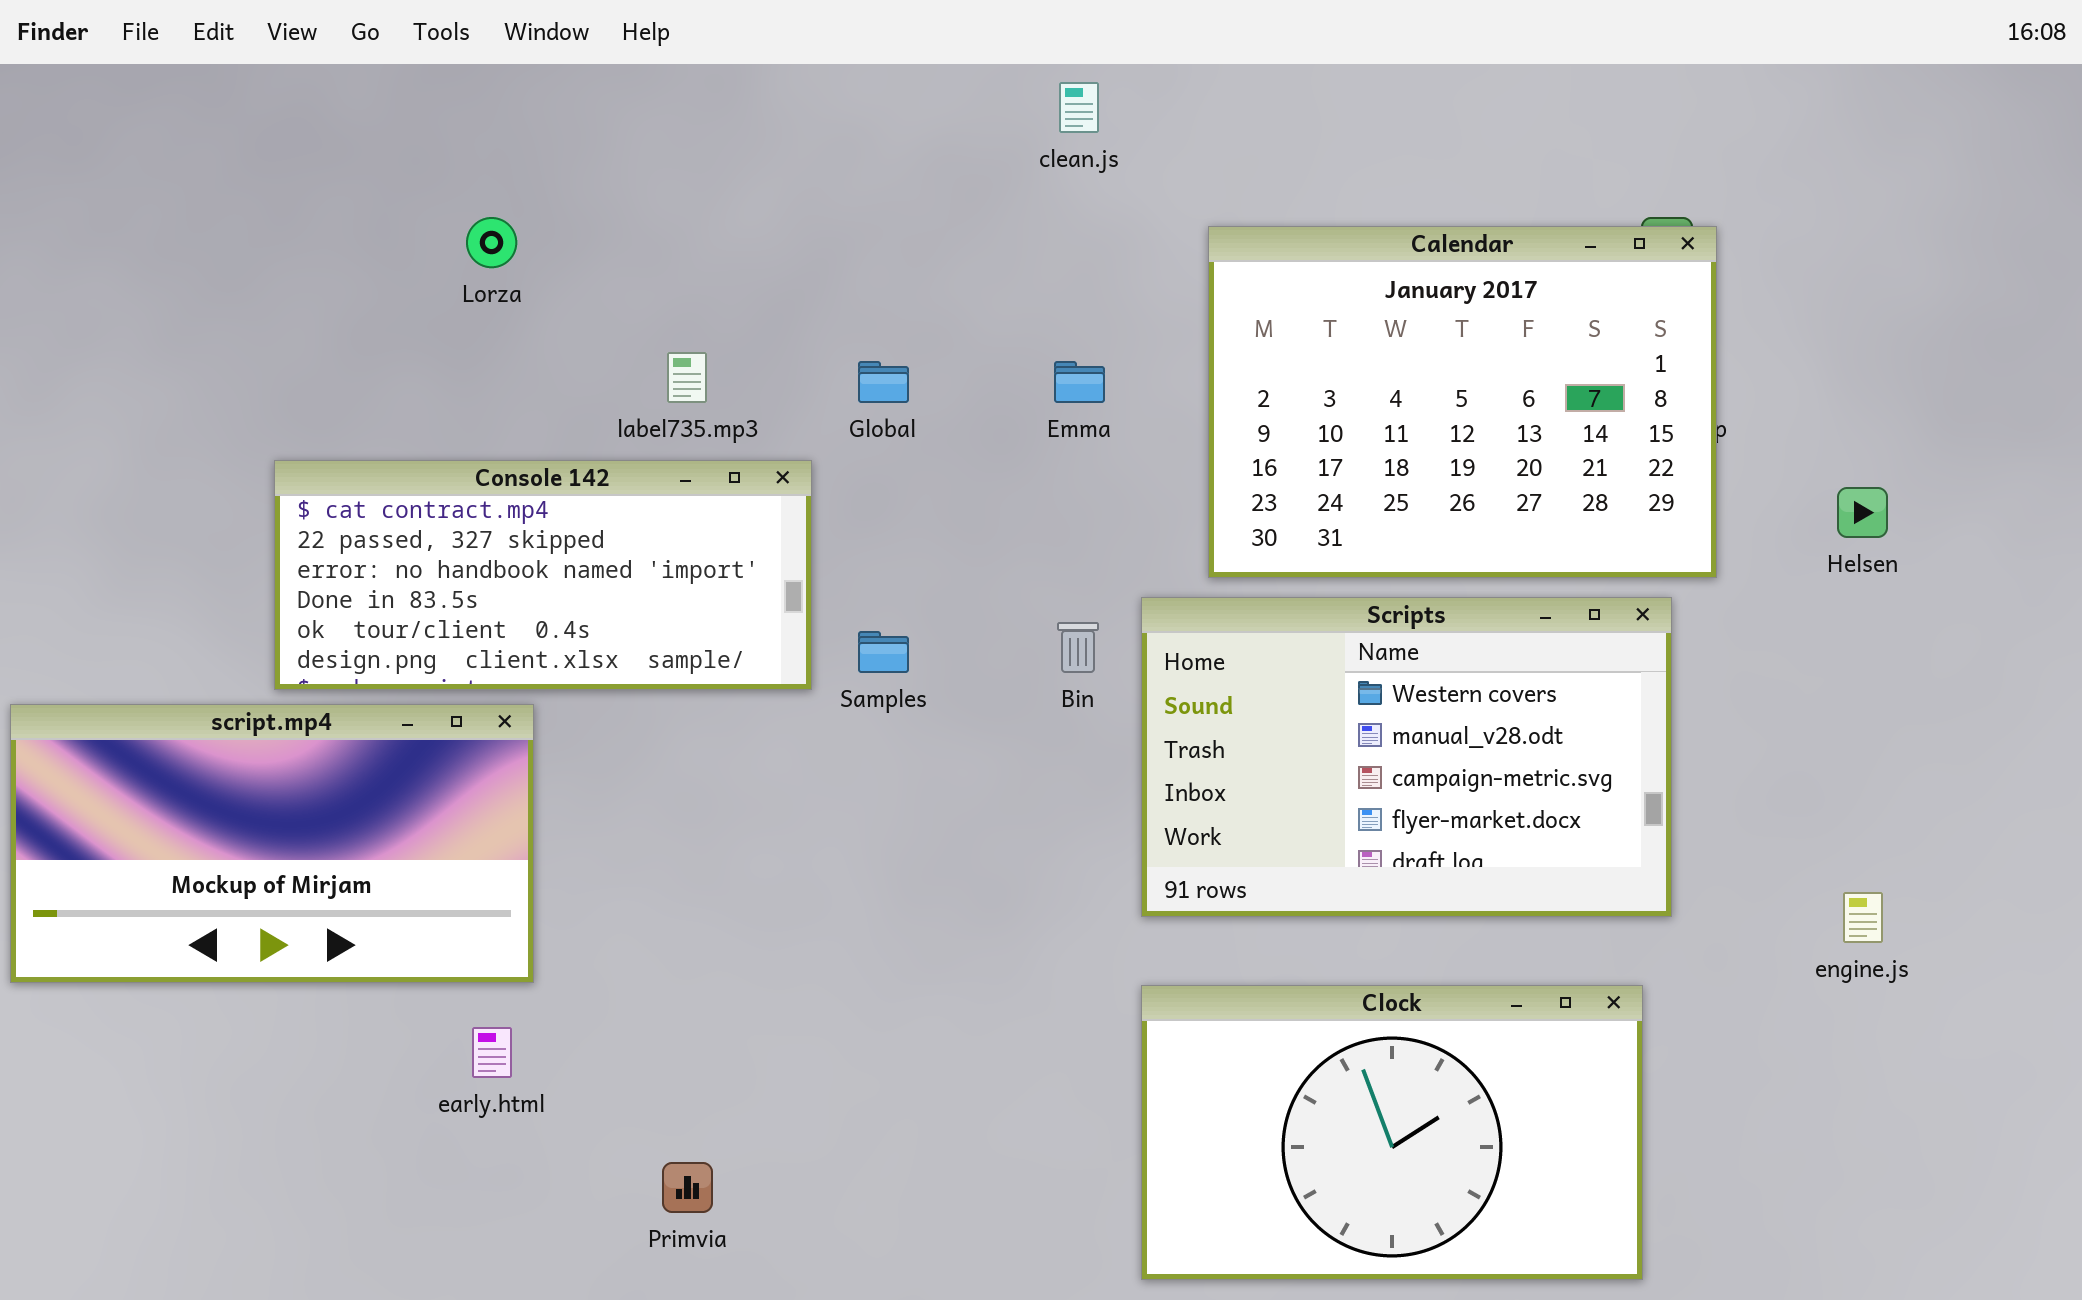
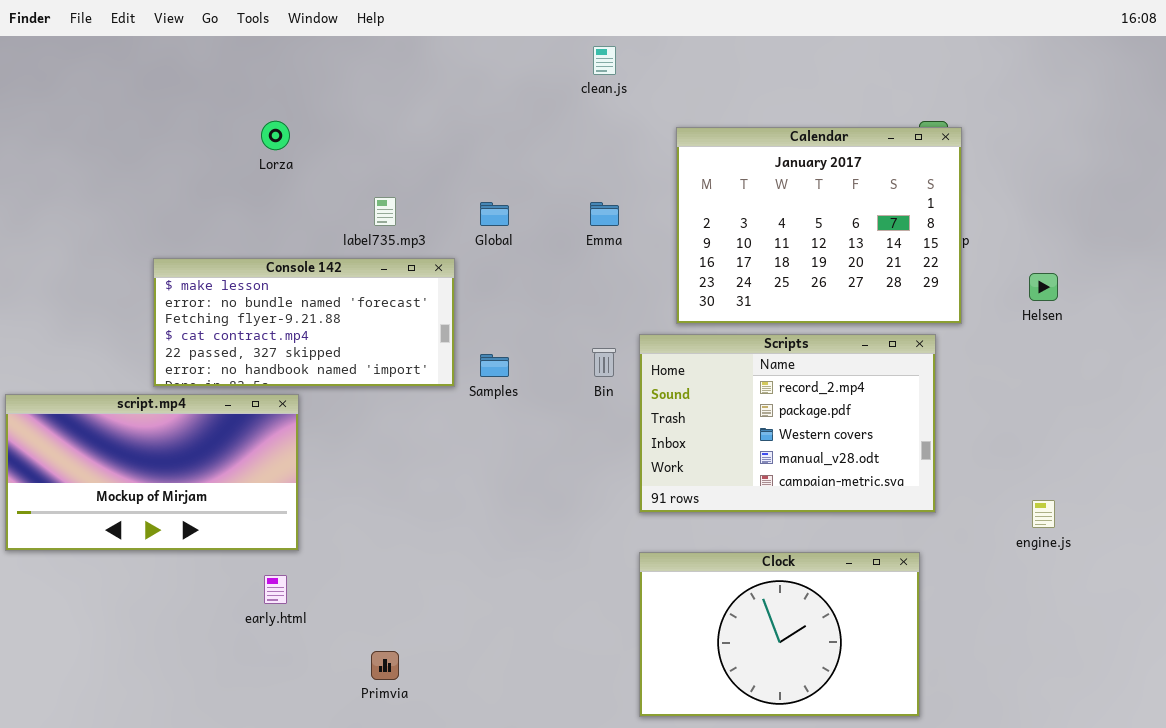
Console 142: [274,460,812,690] -> [153,258,455,387], scrolled up 3 rows
Scripts: [1141,597,1672,917] -> [639,334,936,513], scrolled up 2 rows

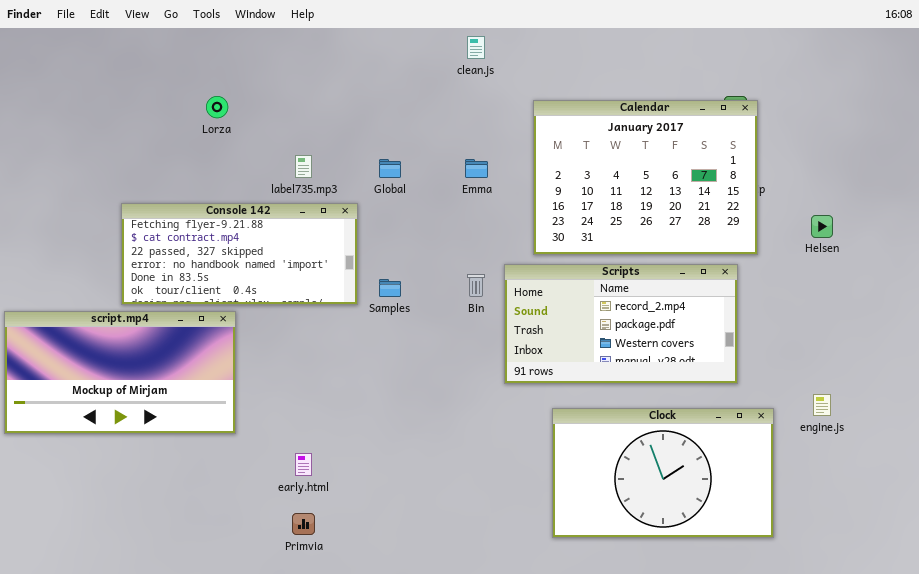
Console 142: [153,258,455,387] -> [121,203,358,305], scrolled down 2 rows
Scripts: [639,334,936,513] -> [504,264,738,384], resized
Clock: [639,552,920,717] -> [552,408,774,538], moved
early.html: [264,575,287,604] -> [295,453,312,476], moved

